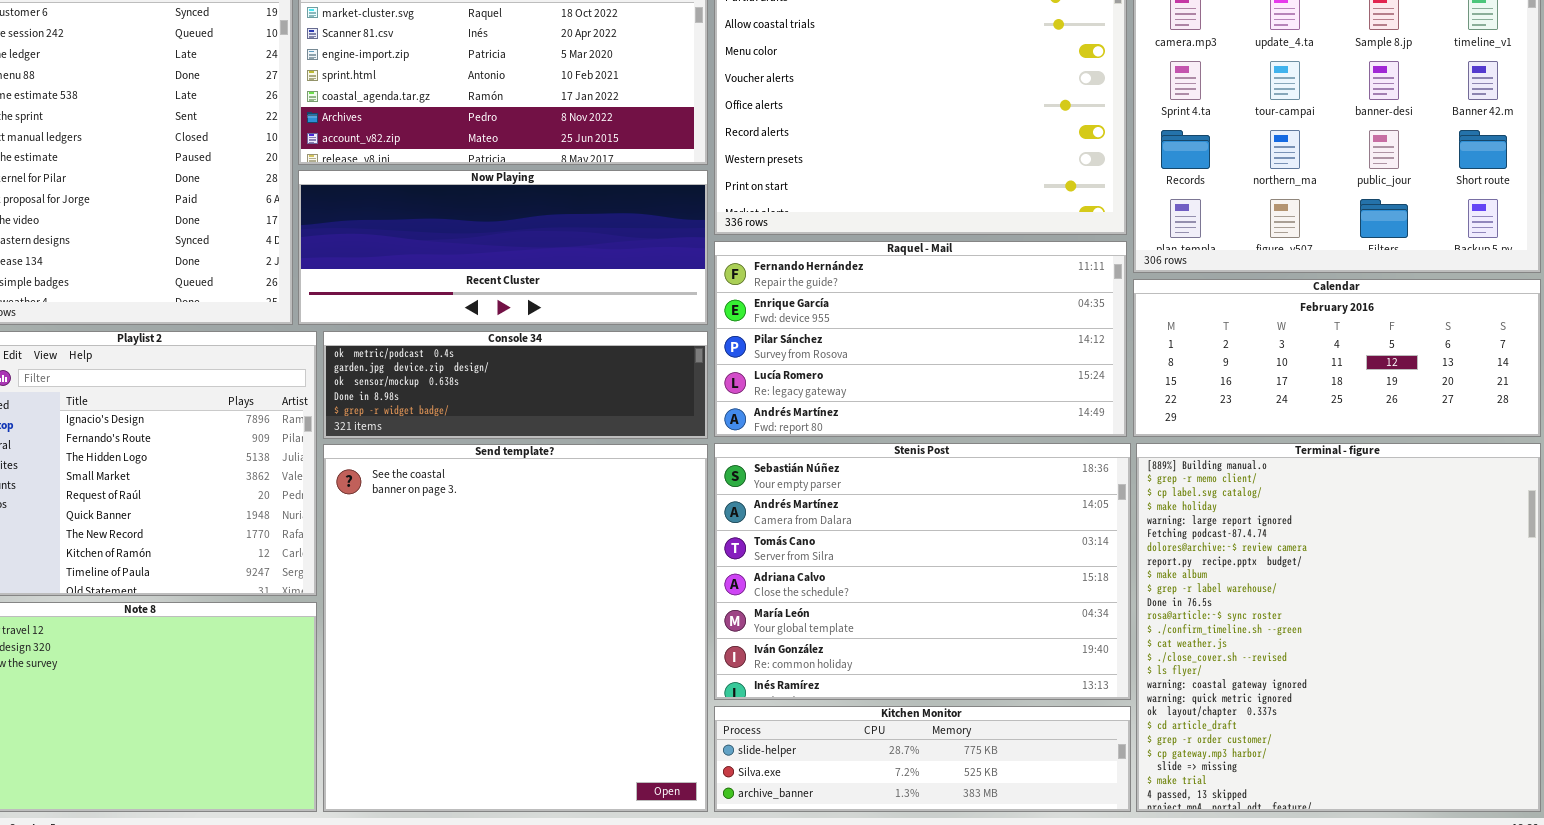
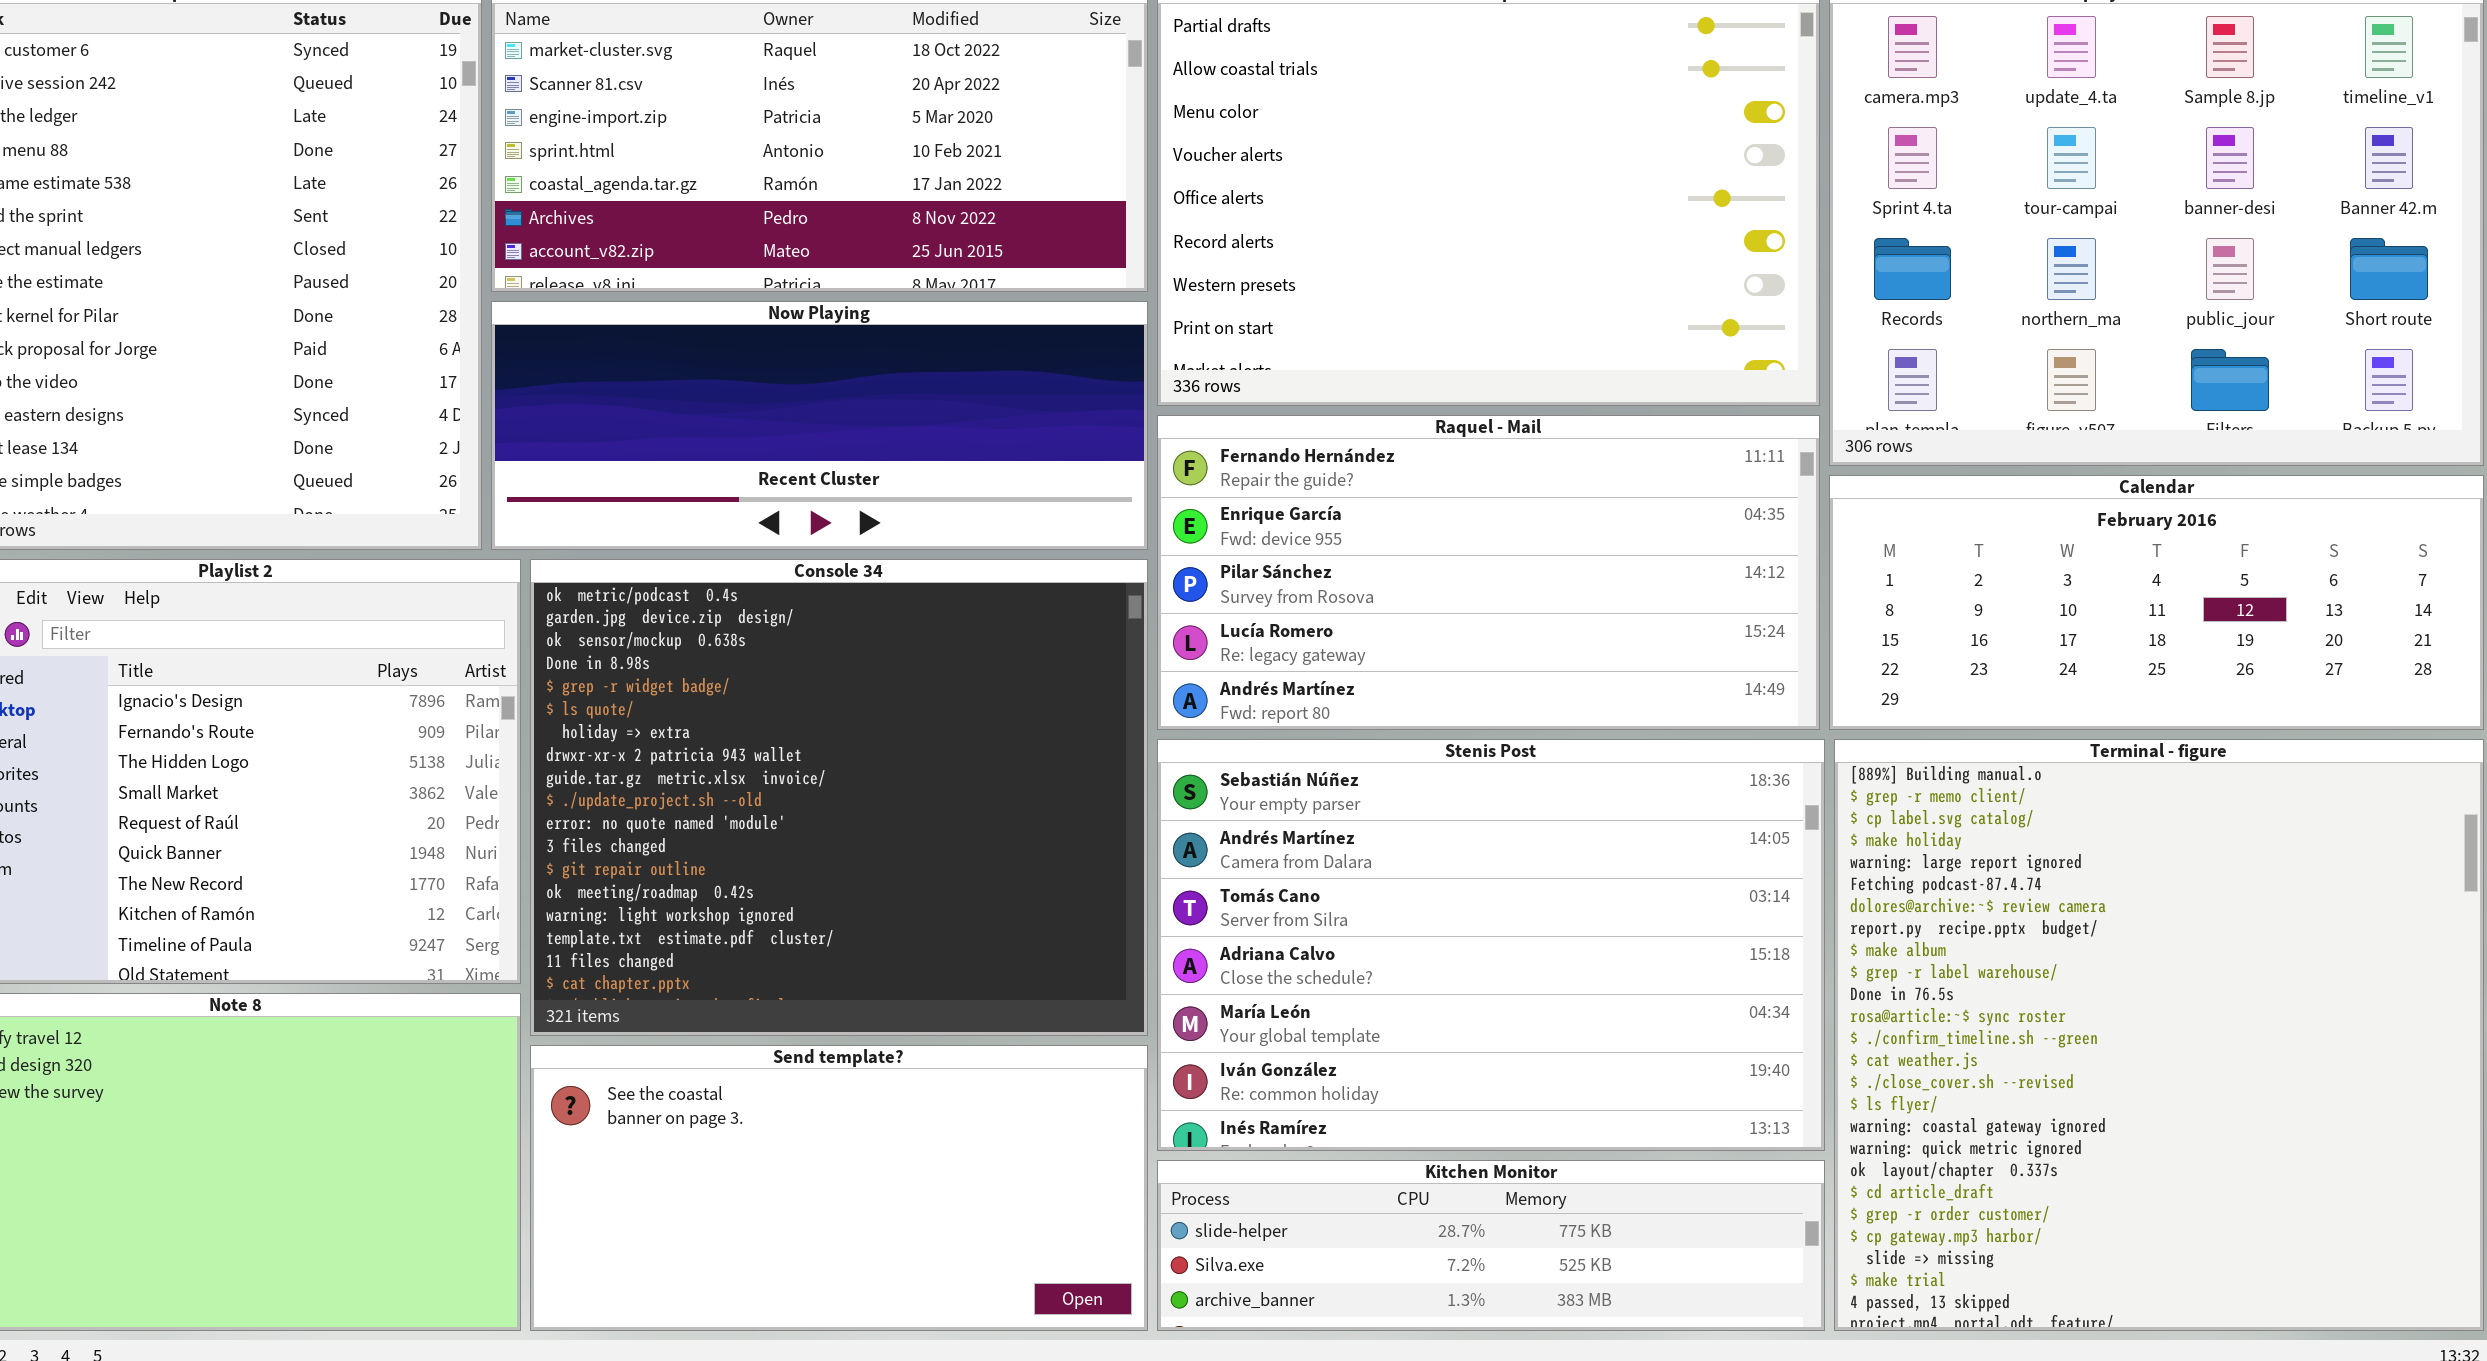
Console 34: [323,331,708,439] -> [530,559,1148,1036], resized
Send template?: [323,444,708,812] -> [530,1045,1148,1331], resized

